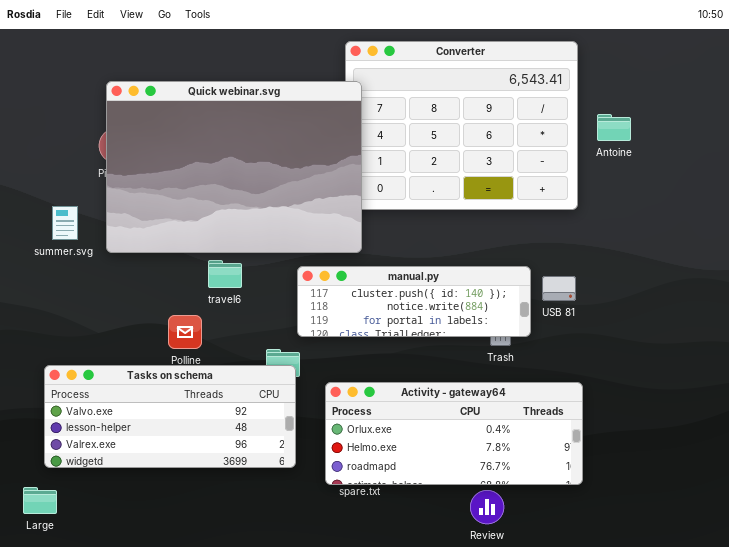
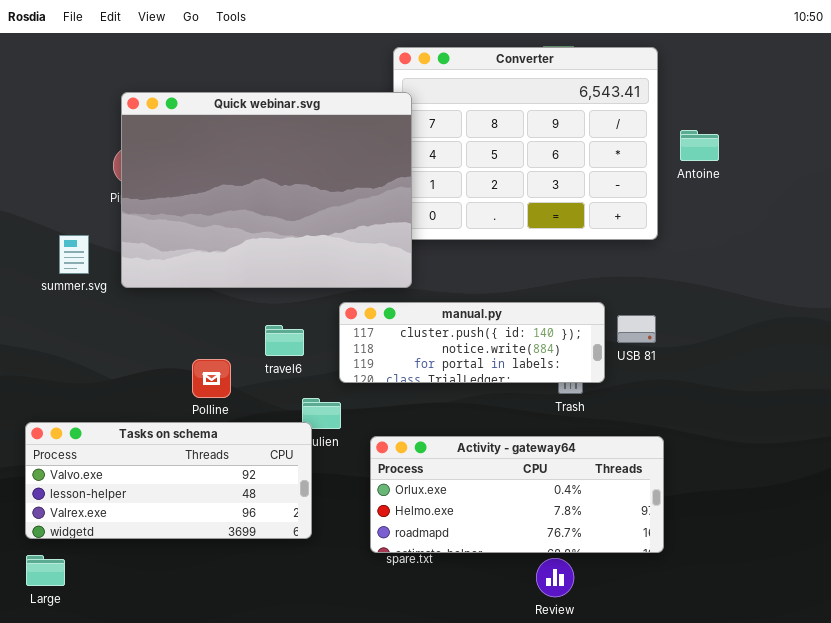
travel6: [208,260,242,288] -> [265,325,304,356], moved
Tasks on schema: [44,365,296,468] -> [25,422,312,539], moved

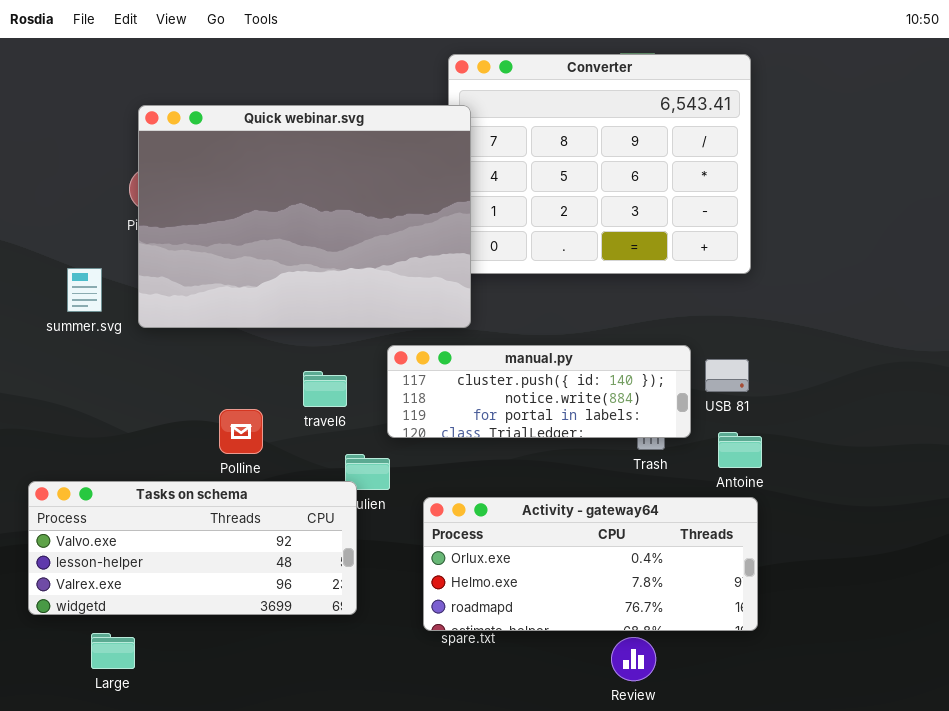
Antoine: [680,130,719,161] -> [718,432,762,468], moved
Large: [26,555,65,586] -> [91,633,135,669], moved

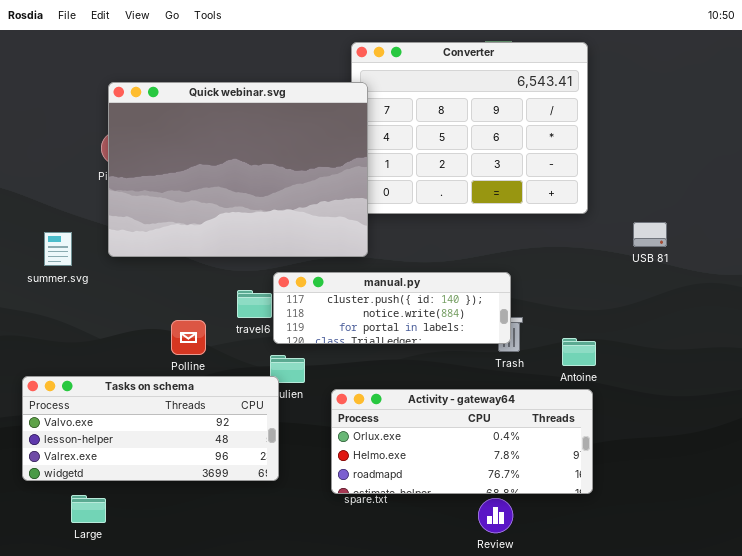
summer.svg: [67,268,102,312] -> [44,232,72,266], moved
manual.py: [387,345,691,438] -> [273,272,511,344], moved
USB 81: [705,359,749,392] -> [633,222,667,247], moved

